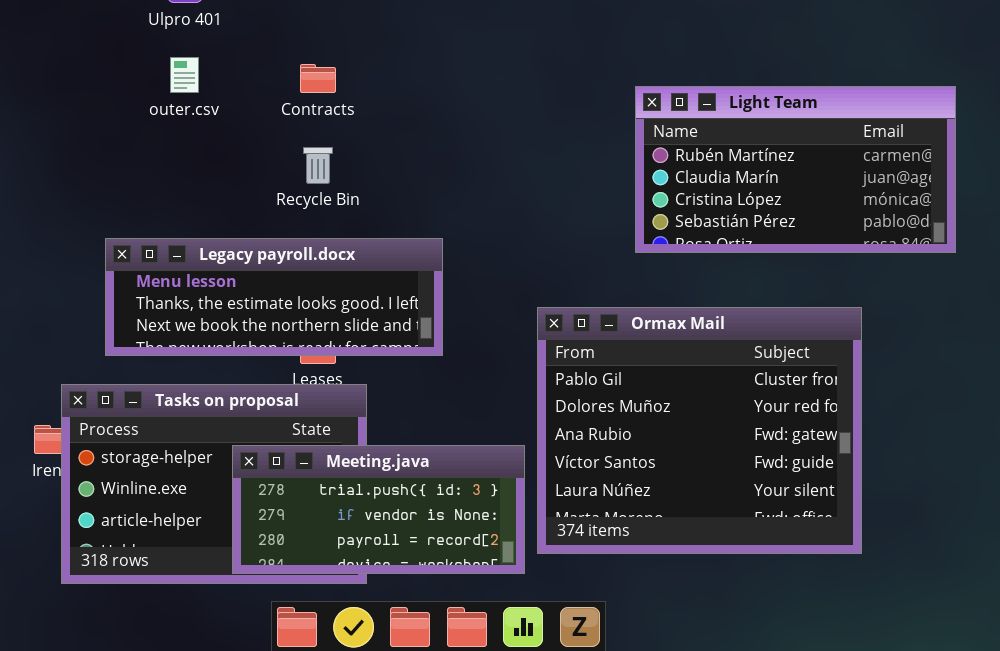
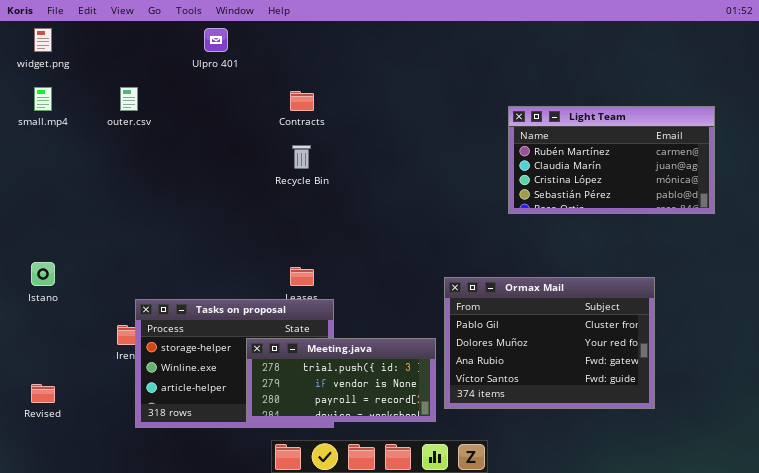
outer.csv: [170,57,199,93] -> [120,87,138,111], moved
Legacy payroll.docx: [105,238,443,356] -> none, closed
Ormax Mail: [537,307,862,554] -> [444,277,655,409], resized

